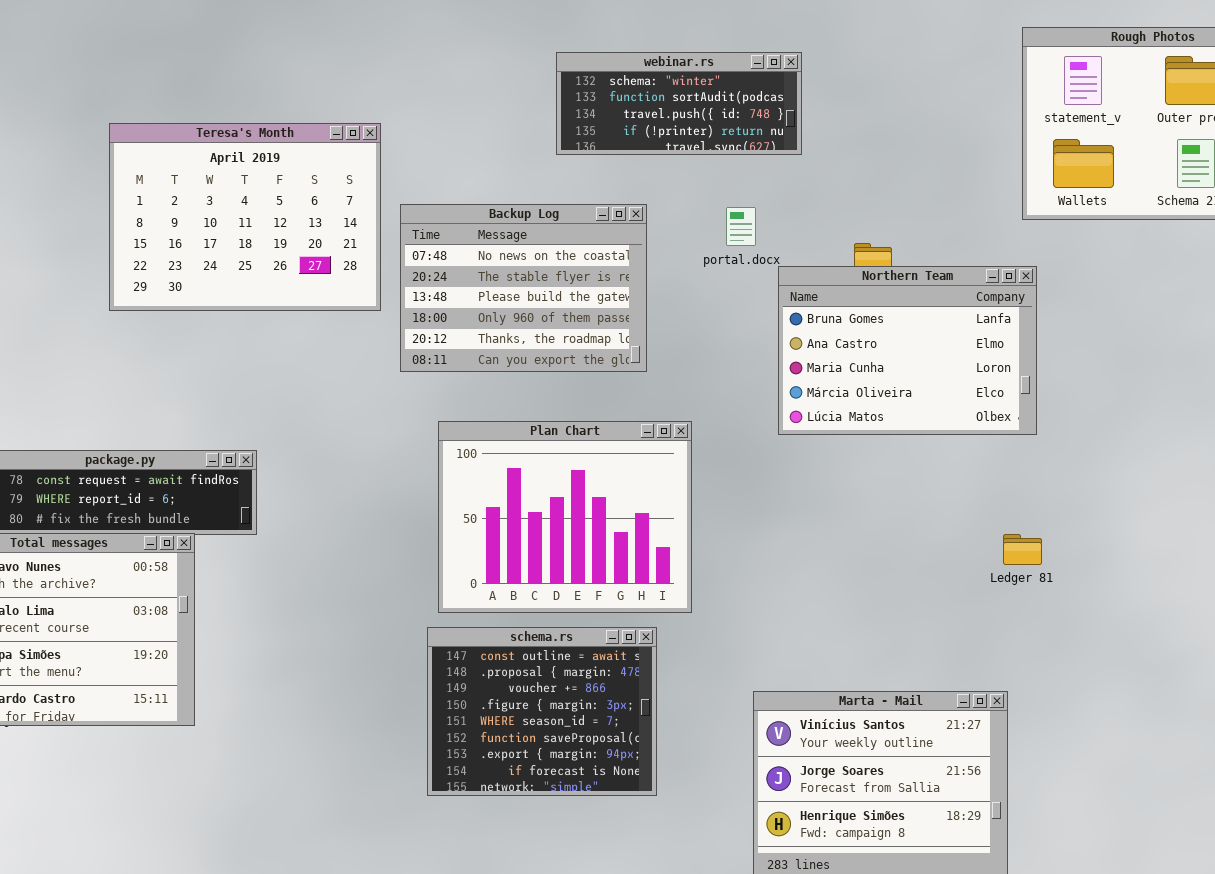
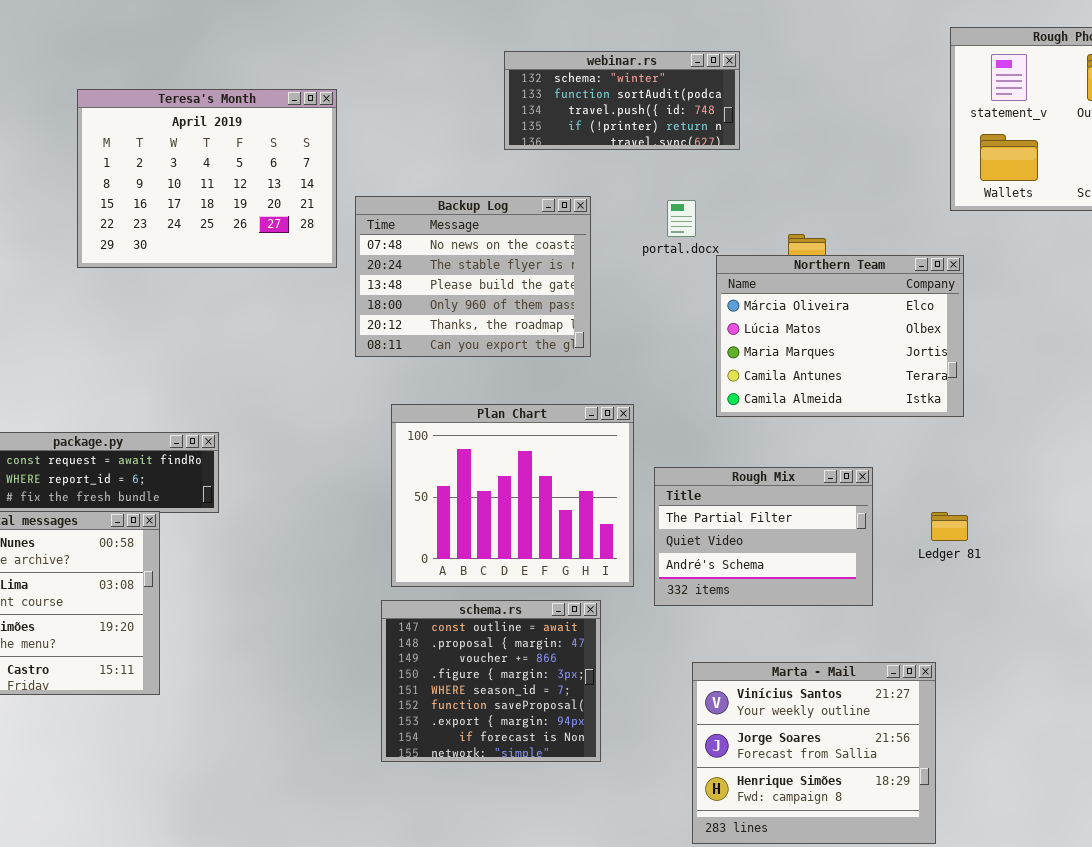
Teresa's Month: [109,123,381,311] -> [77,89,337,268], moved
Northern Team: [778,266,1037,435] -> [716,255,964,417], scrolled down 3 rows
Rough Mix: none -> [654,467,873,606], opened

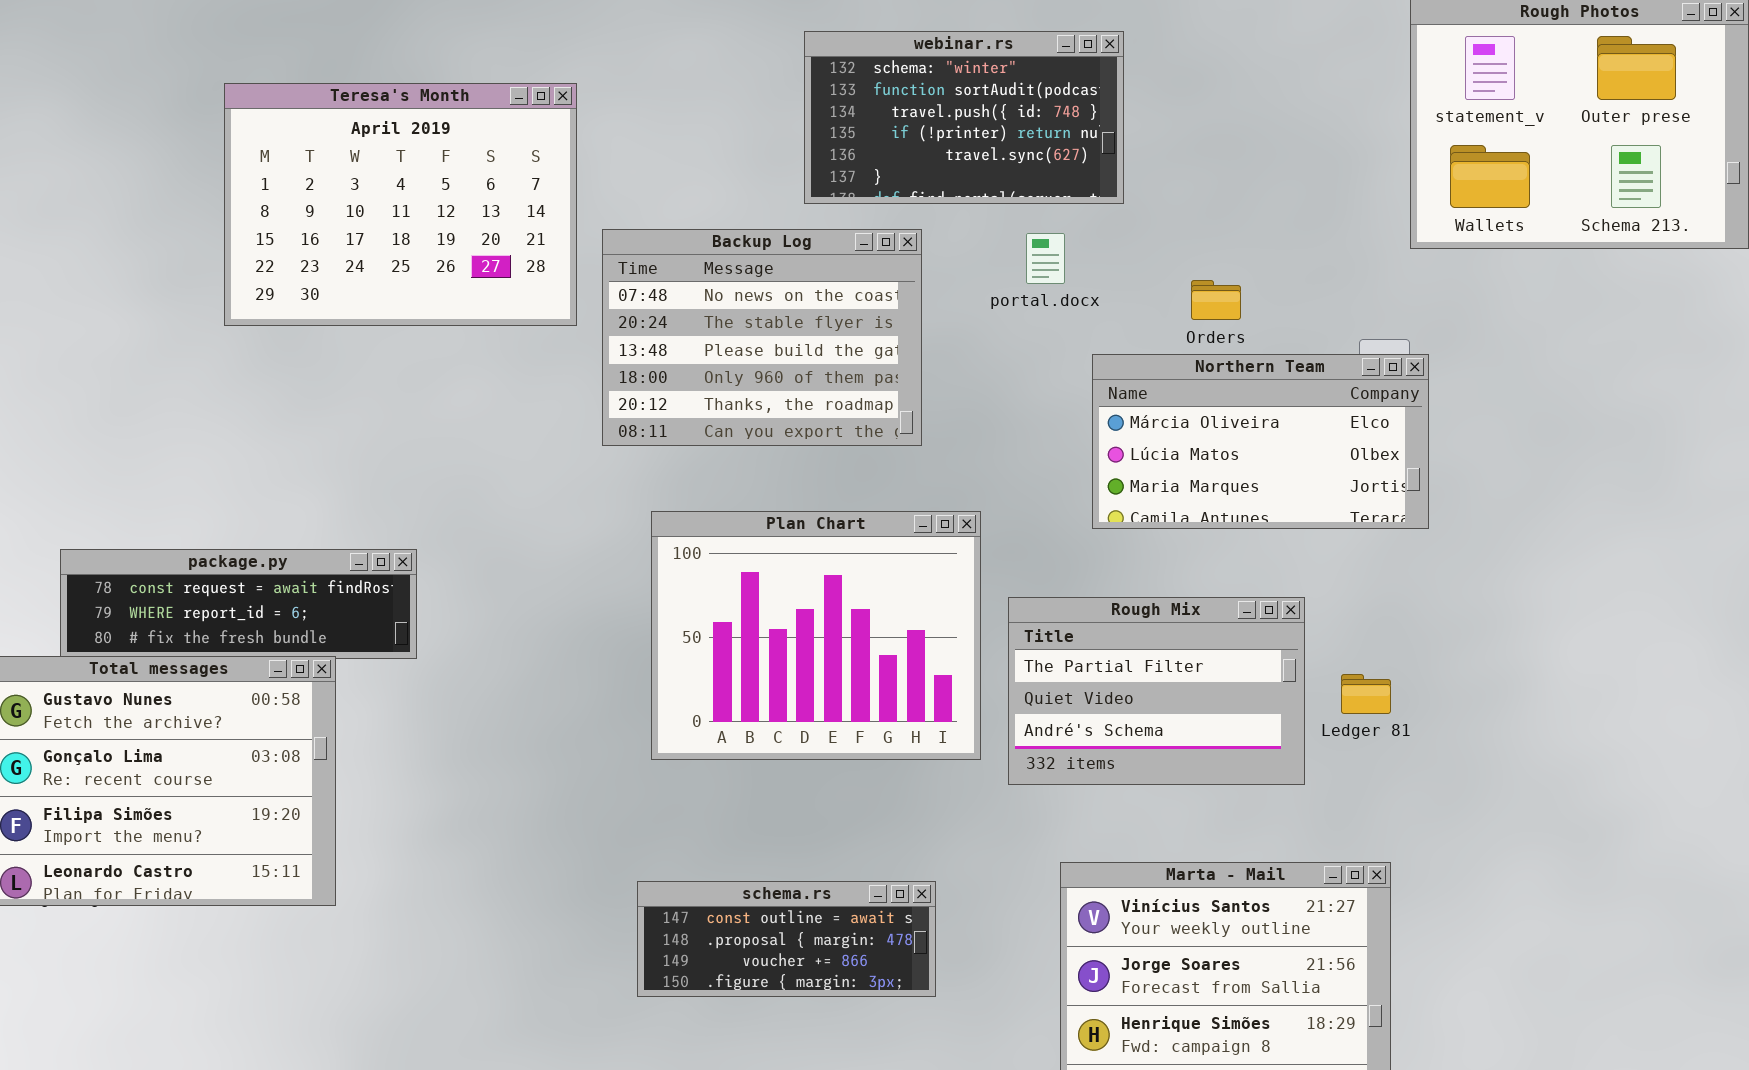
webinar.rs: [504,51,740,150] -> [804,31,1124,204], resized
Northern Team: [716,255,964,417] -> [1092,354,1429,529], resized
Ledger 81: [931,512,968,541] -> [1341,674,1391,714], moved
schema.rs: [381,600,601,762] -> [637,881,936,997], resized

